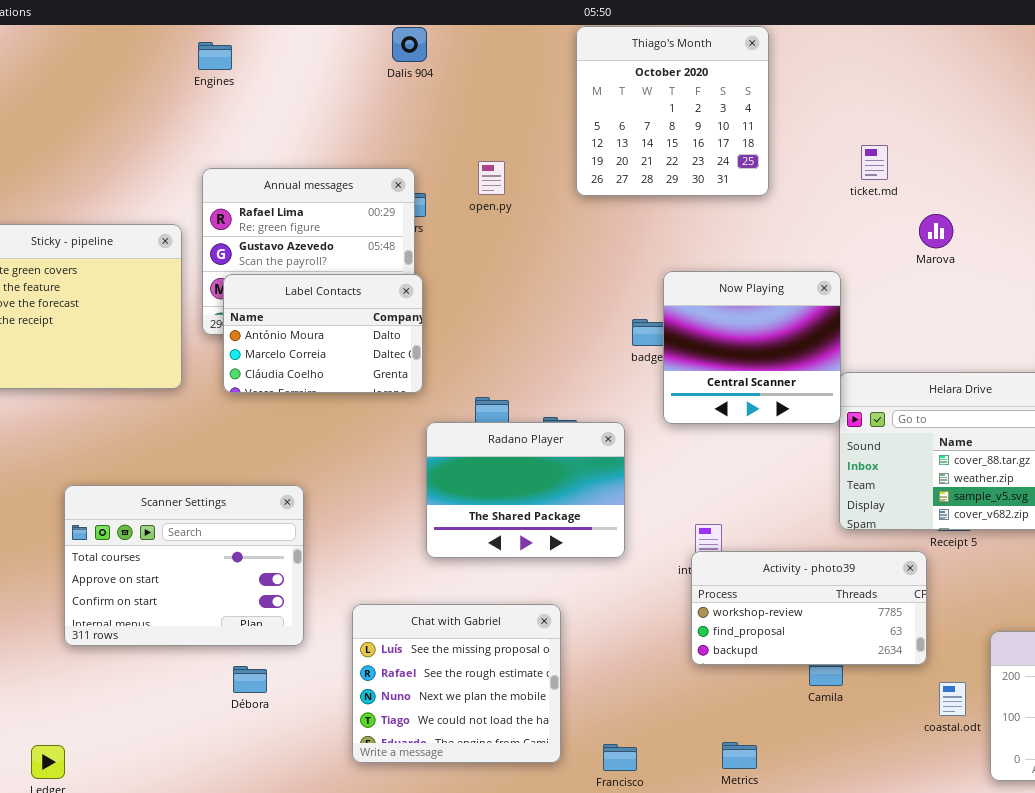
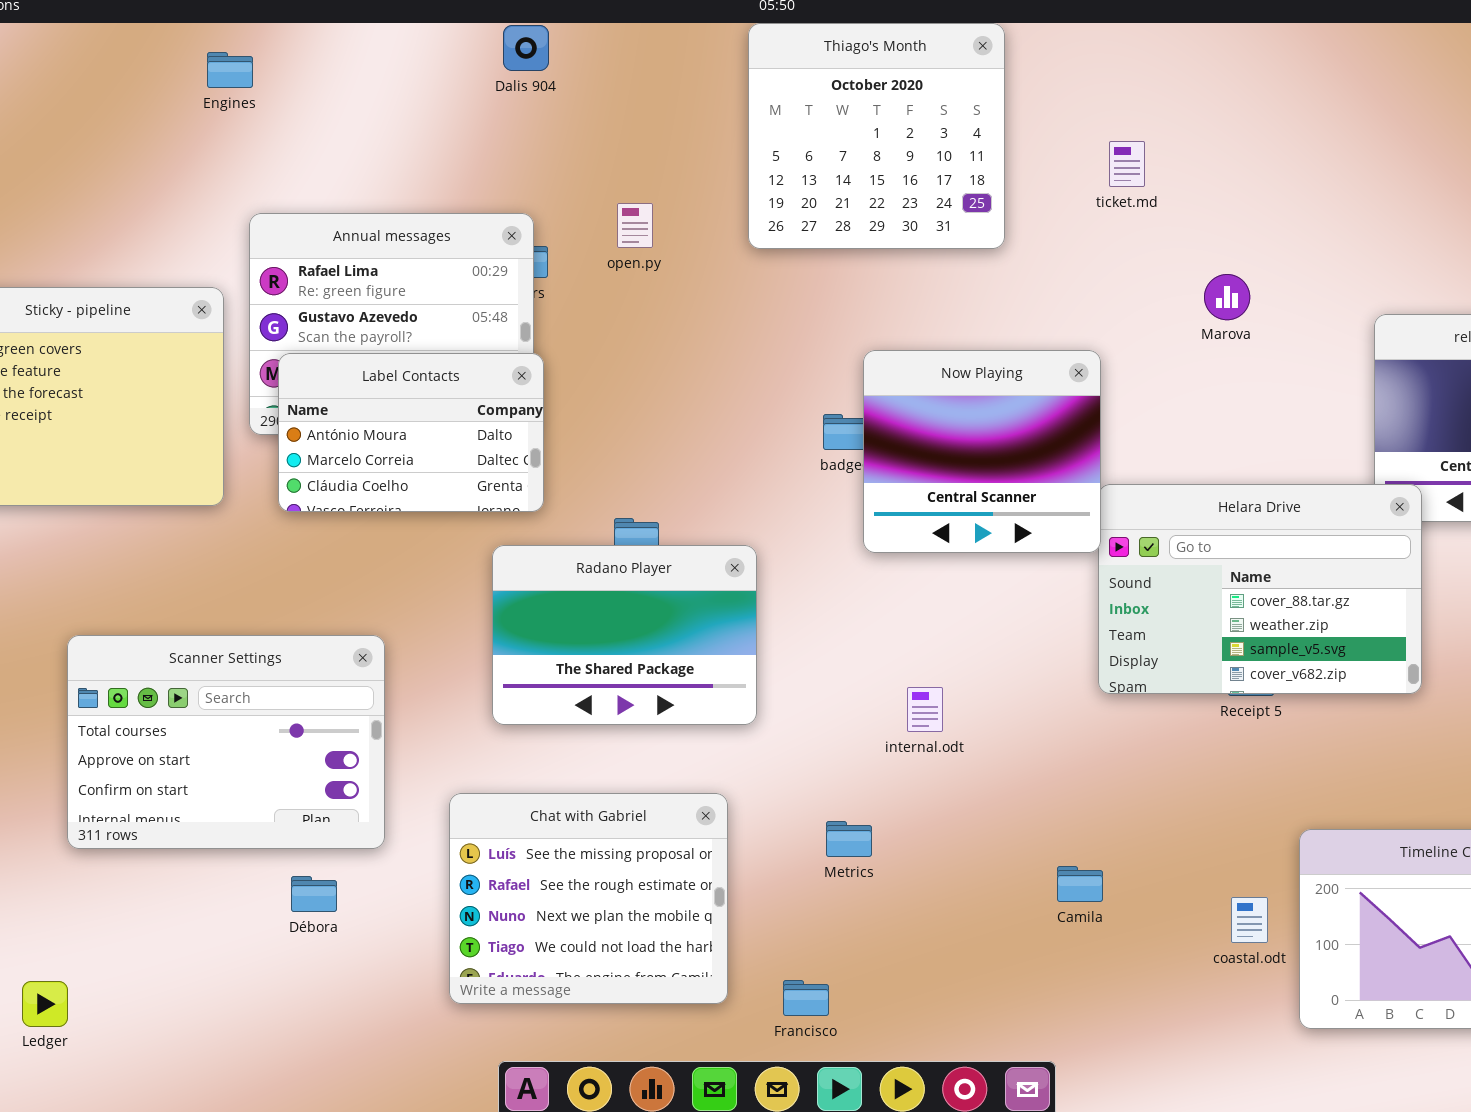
Engines: [198,42,232,70] -> [207,52,253,88], moved
ticket.md: [861,145,888,180] -> [1109,141,1145,187], moved
Radano Player: [426,422,625,558] -> [492,545,757,725], moved
Activity - photo39: [691,551,927,665] -> none, closed
Metrics: [722,742,757,769] -> [826,821,872,857], moved

